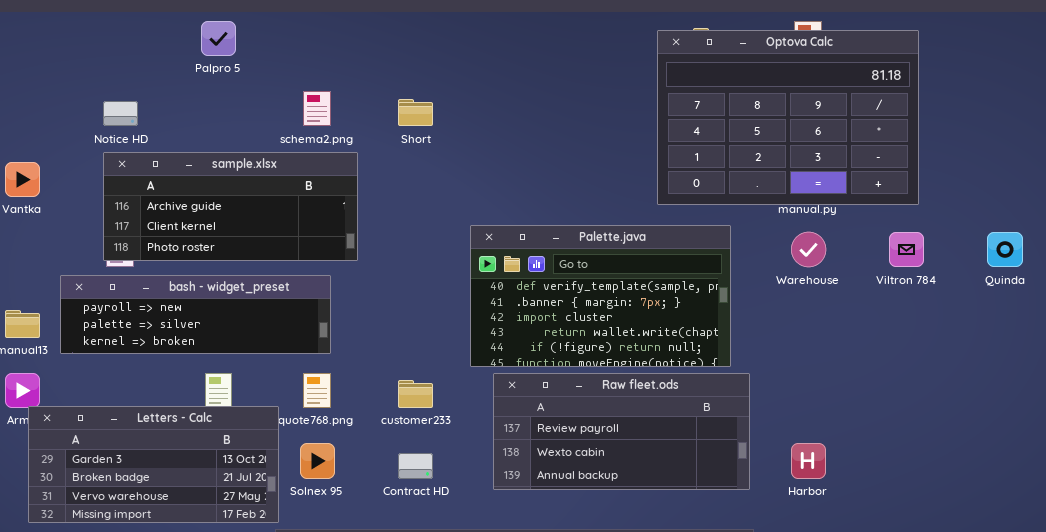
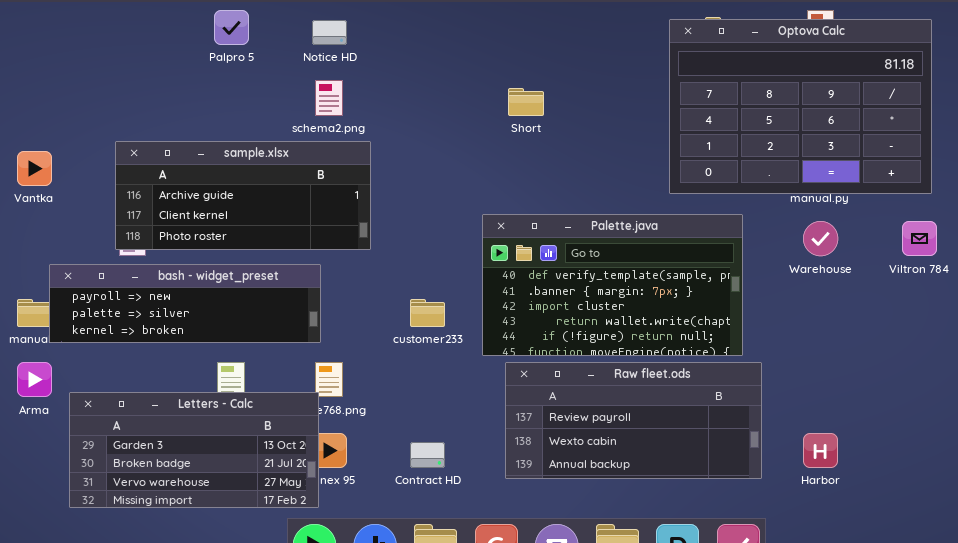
Short: [398,99,433,126] -> [508,88,544,116], moved
Notice HD: [103,101,138,126] -> [312,20,347,45], moved
bash - widget_preset: [60,275,331,354] -> [49,264,321,343], moved
customer233: [398,380,433,408] -> [410,299,445,327], moved
Letters - Calc: [28,406,279,523] -> [69,392,319,508], moved

